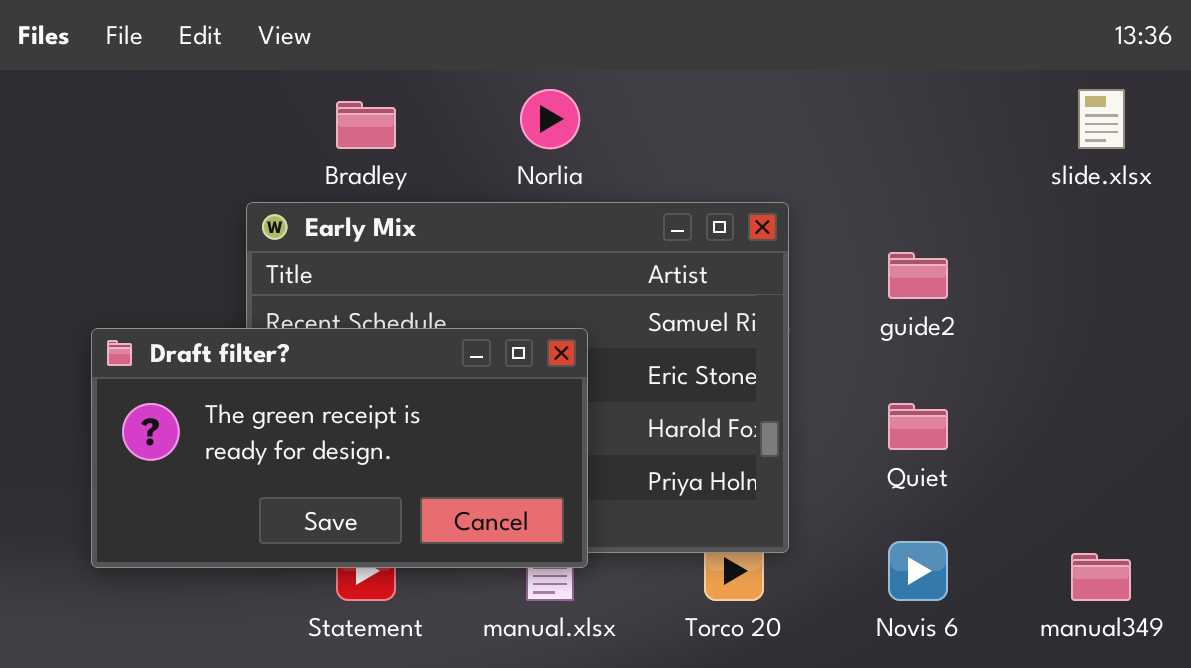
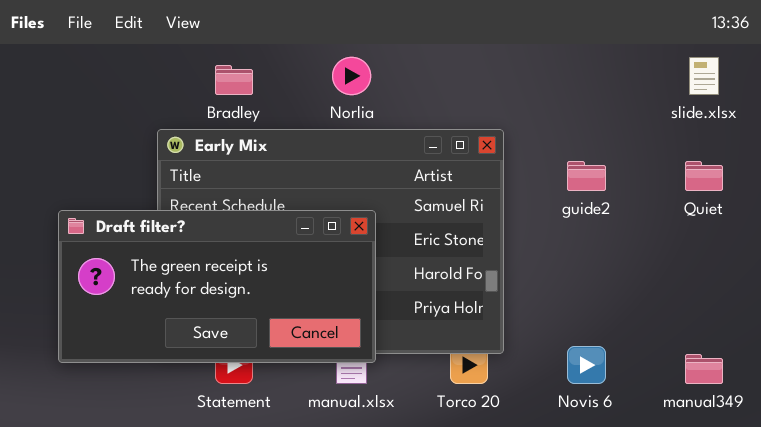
Quiet: [888,403,948,450] -> [685,161,723,191], moved

